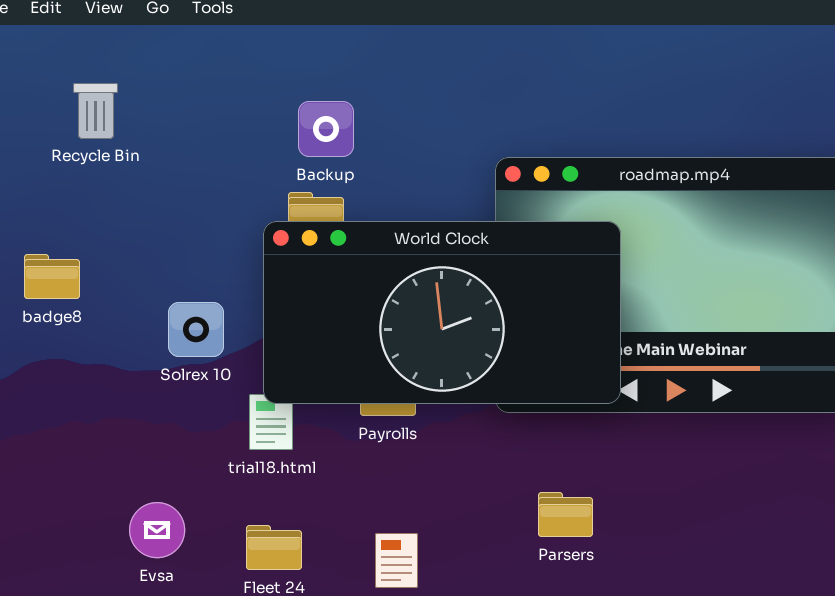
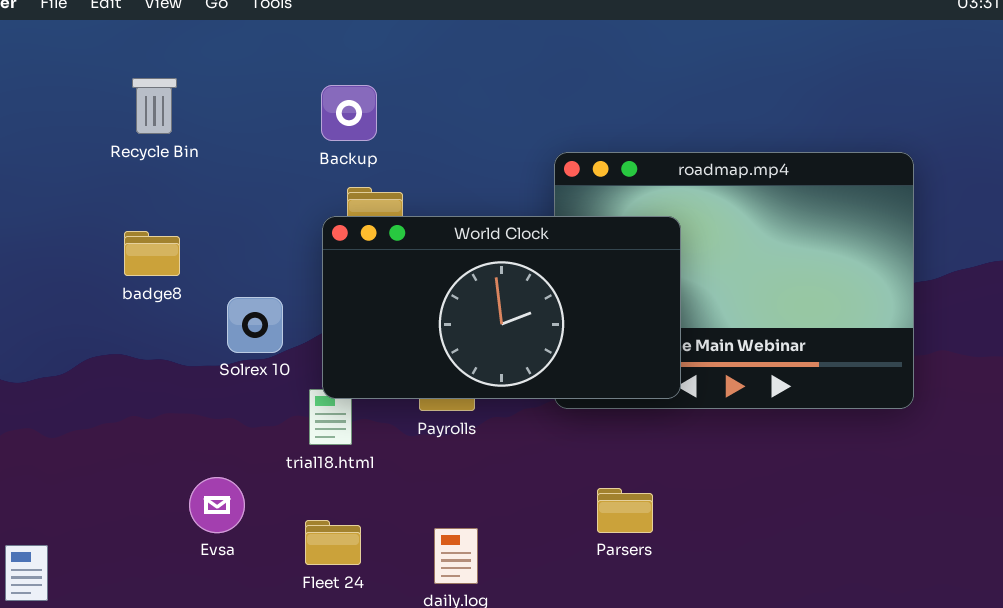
Backup: [298,101,354,157] -> [321,85,377,141], moved
badge8: [24,254,80,299] -> [124,231,180,276], moved
Evsa: [129,502,185,558] -> [189,477,245,533], moved

